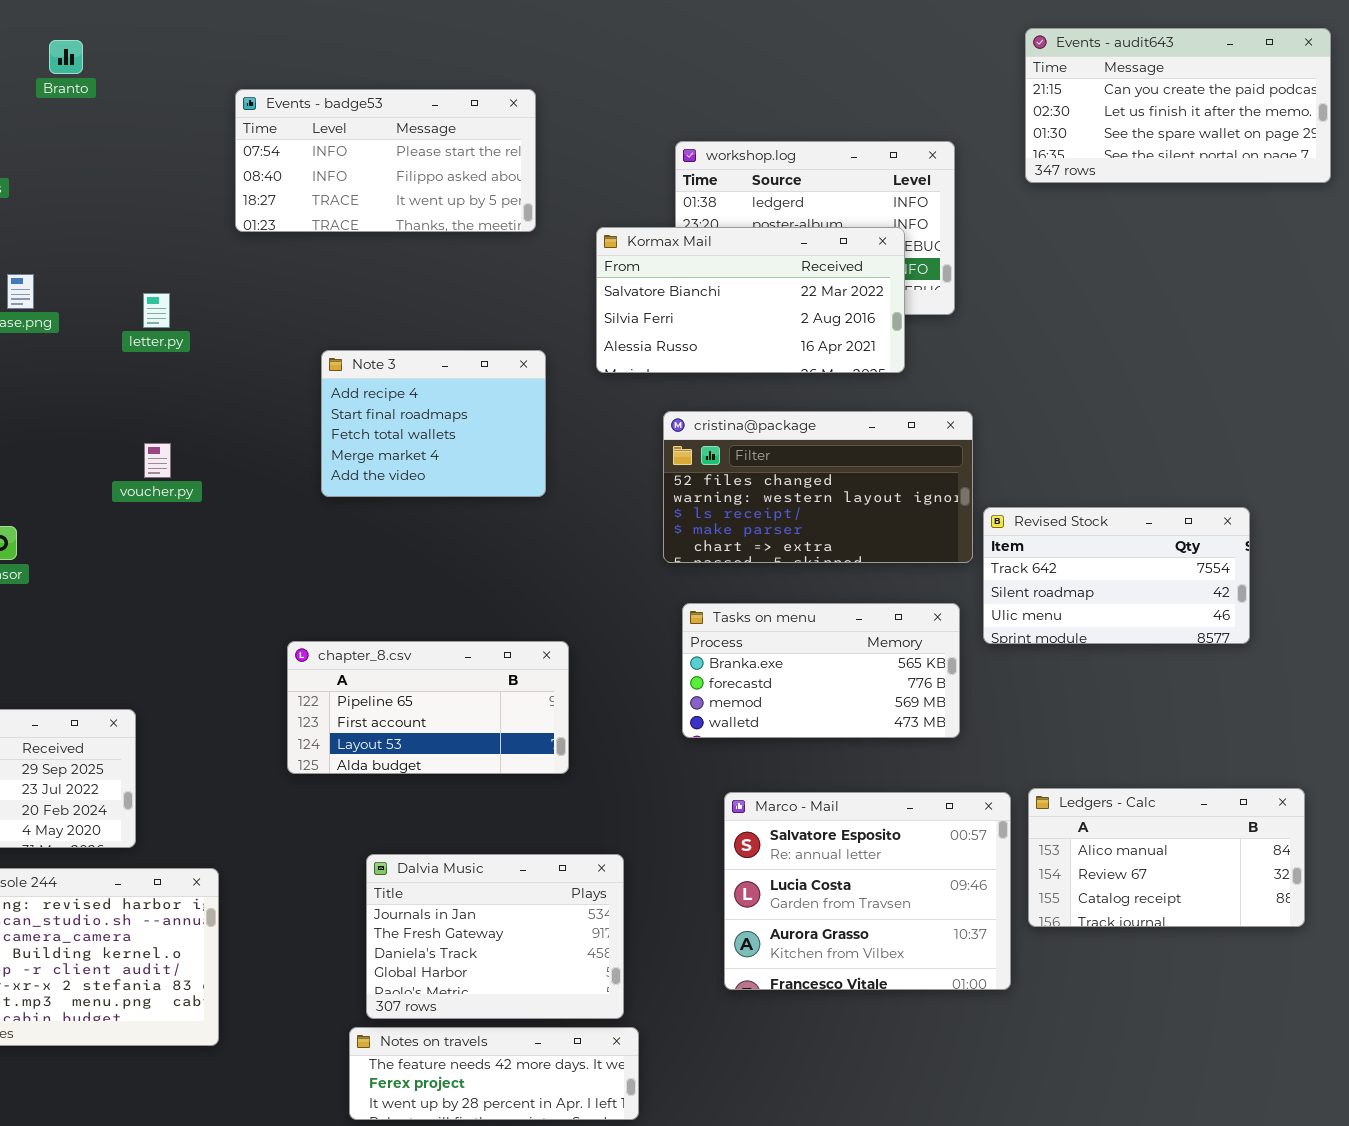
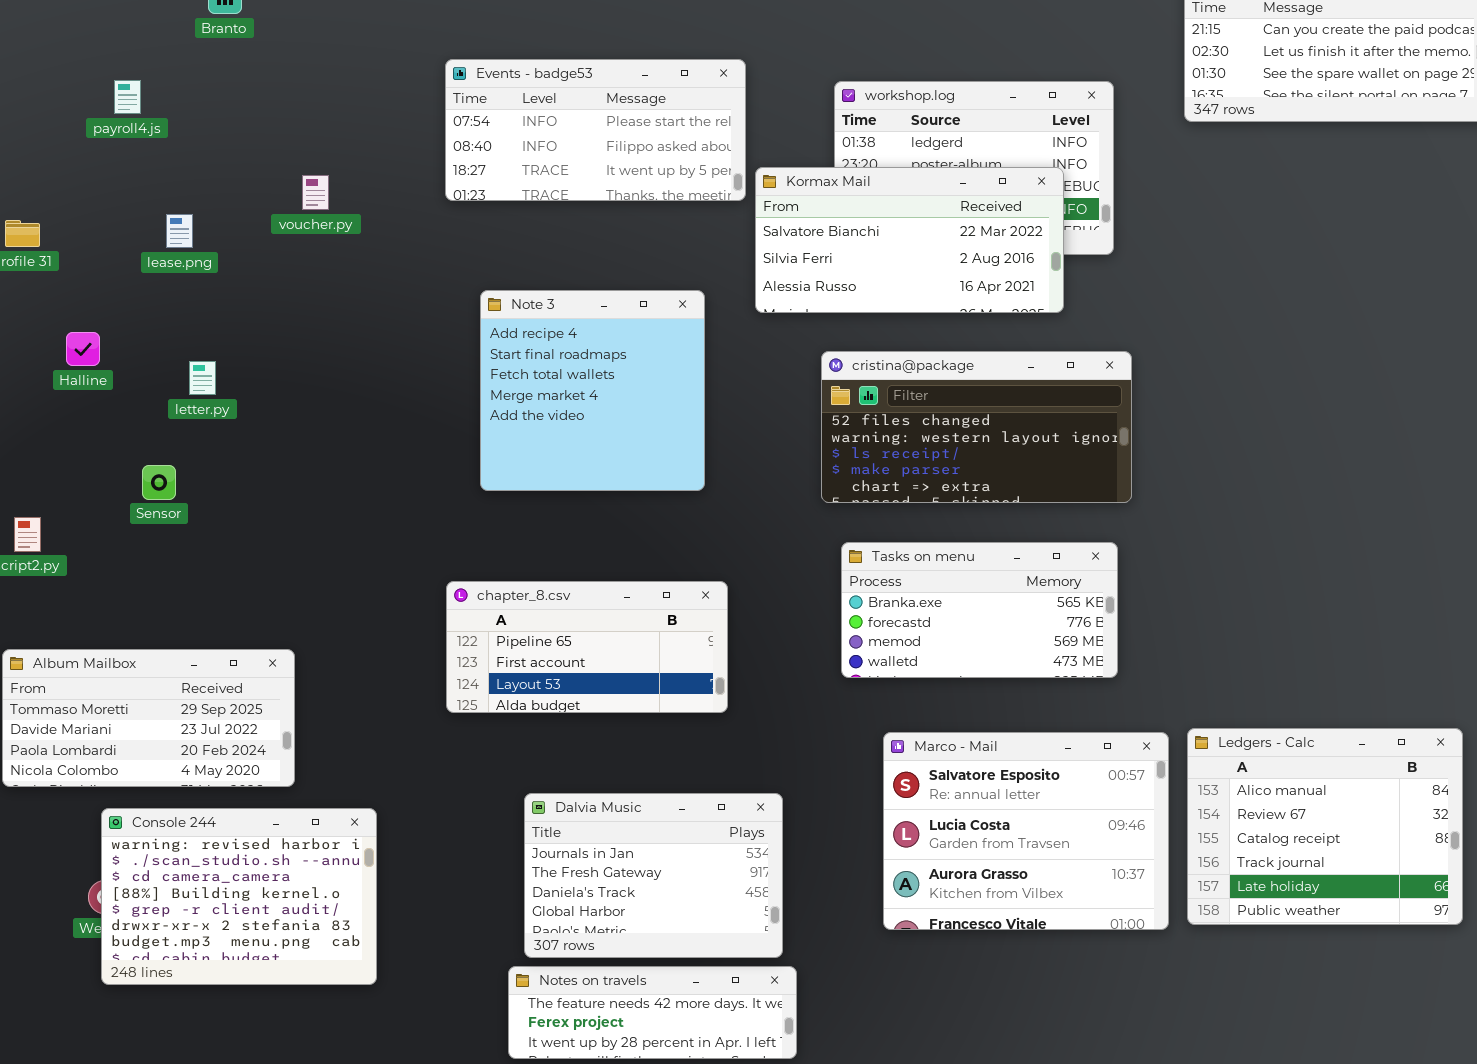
Events - badge53: [235,89,536,232] -> [445,59,746,201], moved
letter.py: [143,293,170,328] -> [189,361,216,395], moved
Note 3: [321,350,546,497] -> [480,290,705,491], resized
voucher.py: [144,443,171,478] -> [302,175,329,210], moved
Revised Stock: [983,507,1250,644] -> none, closed
Ledgers - Calc: [1028,788,1305,927] -> [1187,728,1463,925], resized

